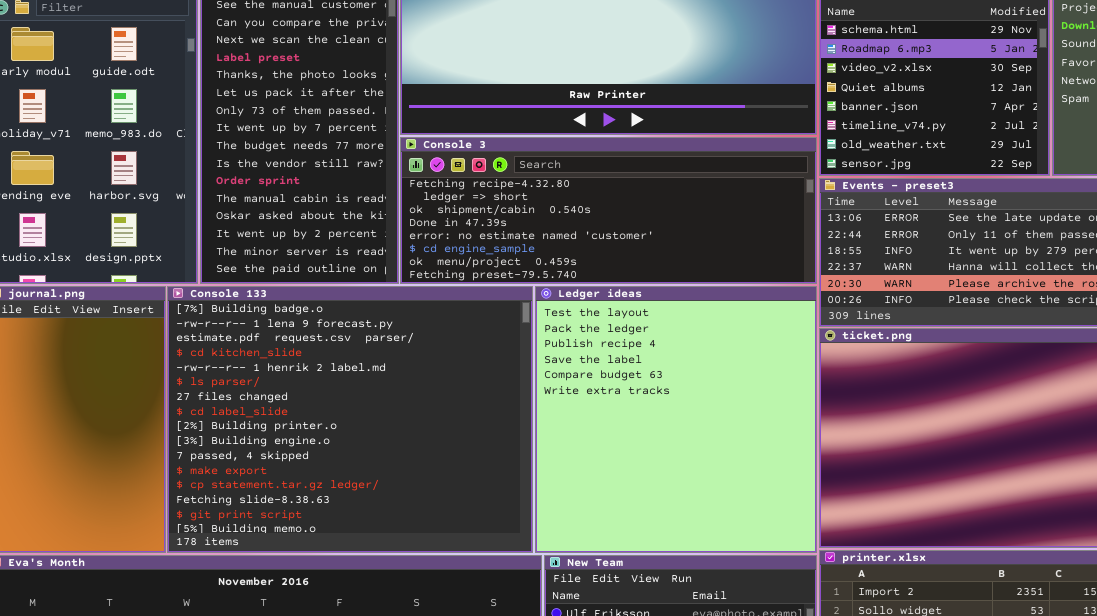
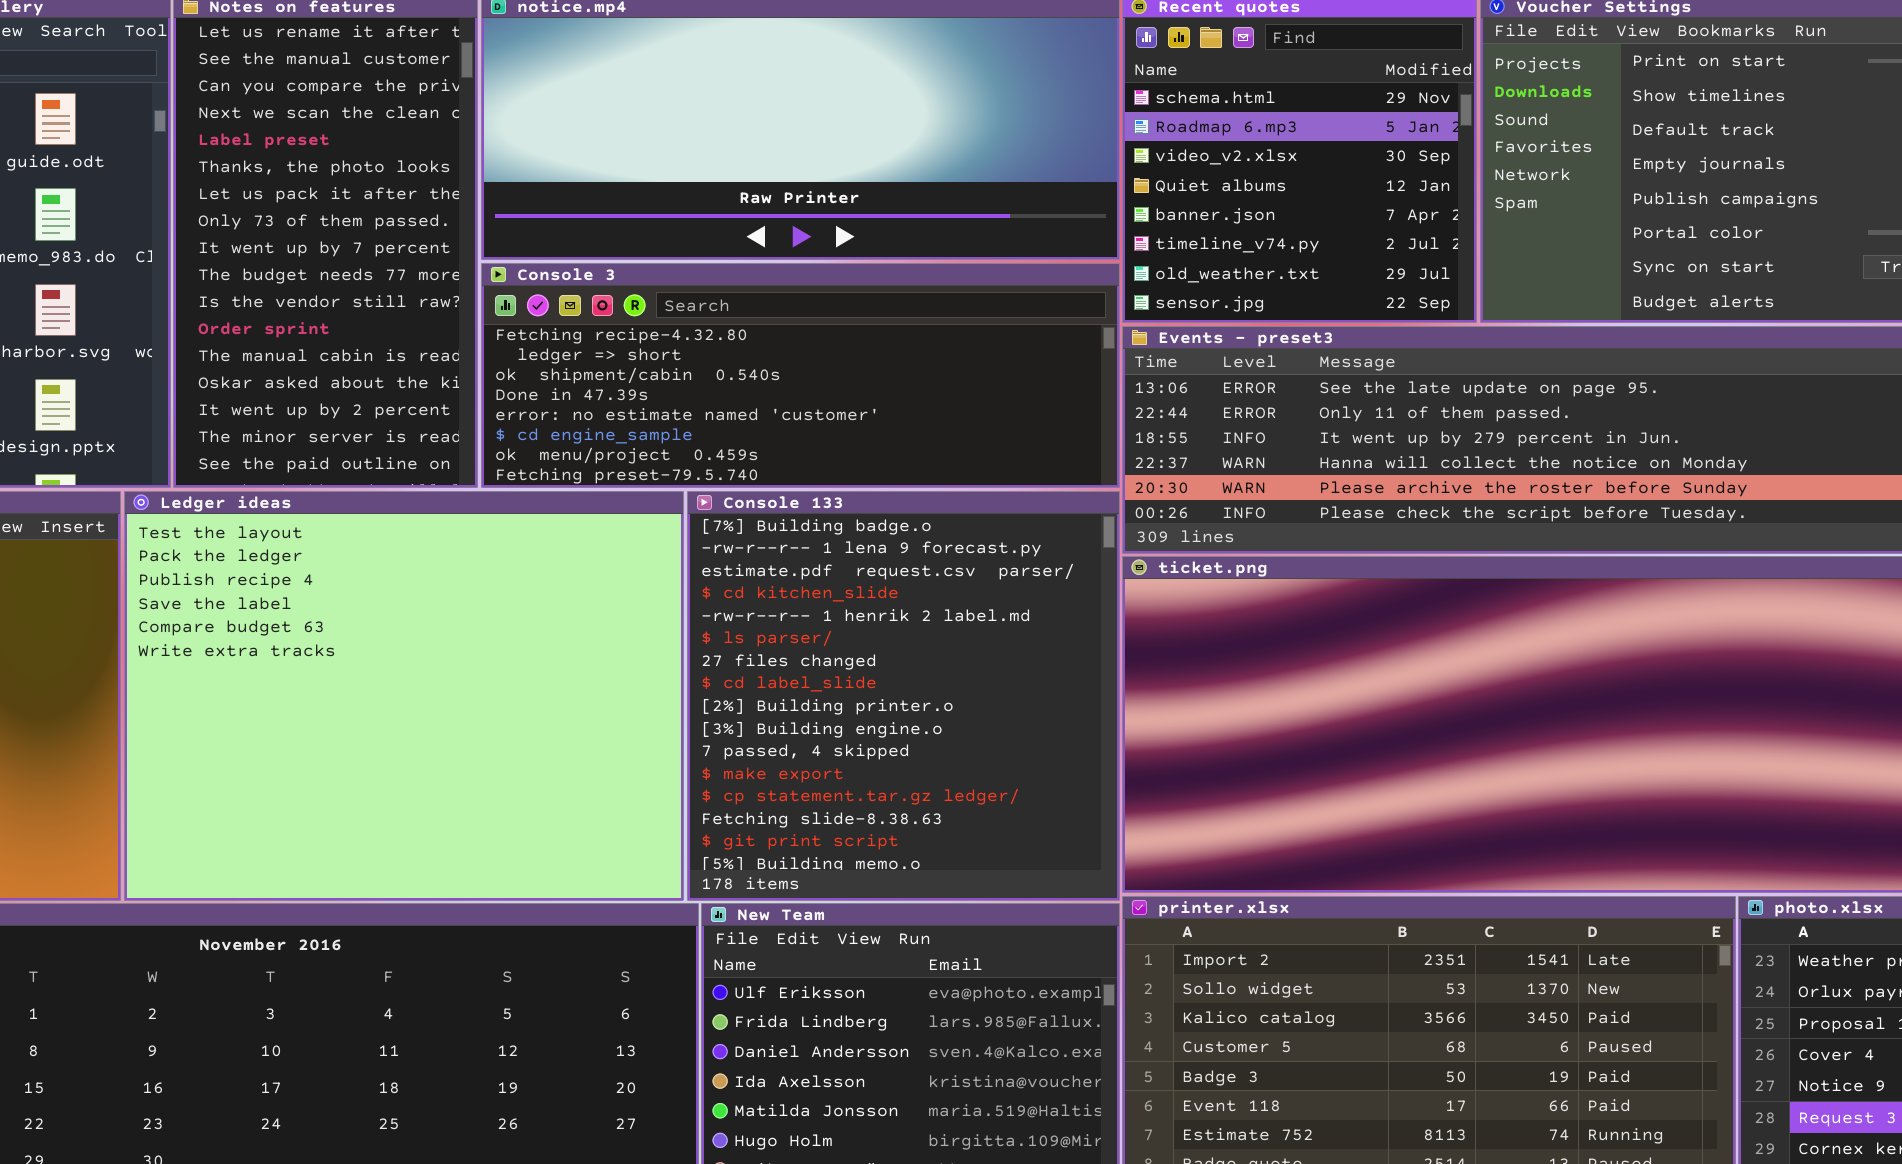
Console 133: [167,286,533,553] -> [687,491,1120,901], moved, resized
Ledger ideas: [535,286,817,553] -> [124,491,684,901], moved, resized

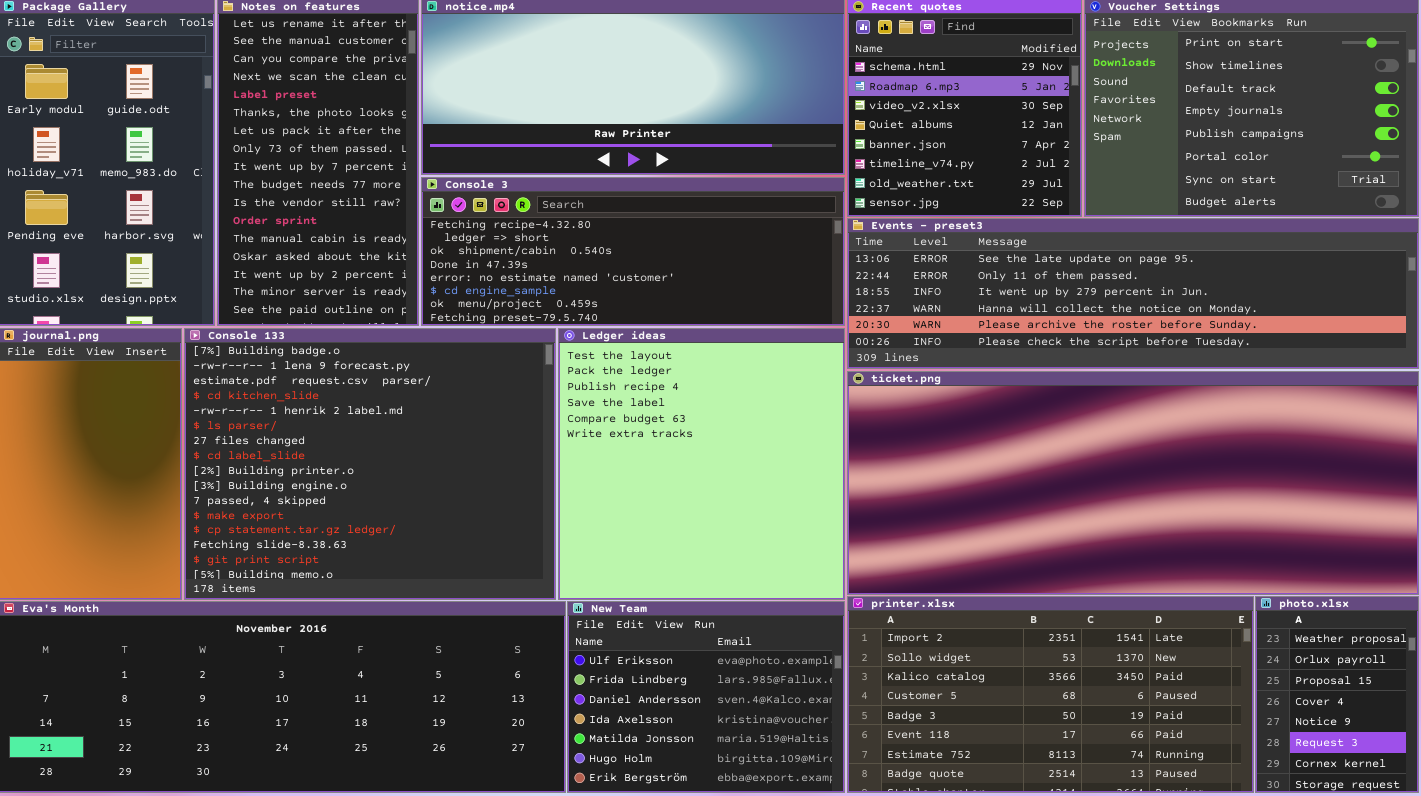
Ledger ideas: [124,491,684,901] -> [558,328,845,600], moved, resized
Console 133: [687,491,1120,901] -> [184,328,556,600], moved, resized

